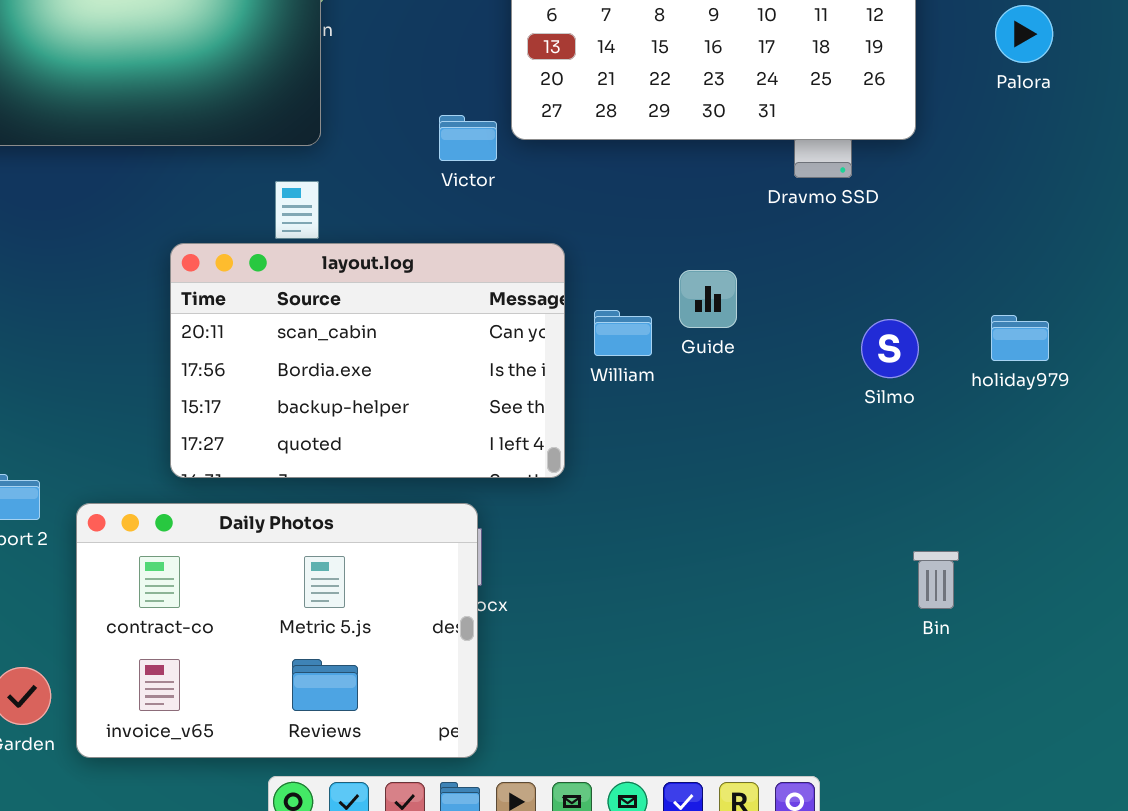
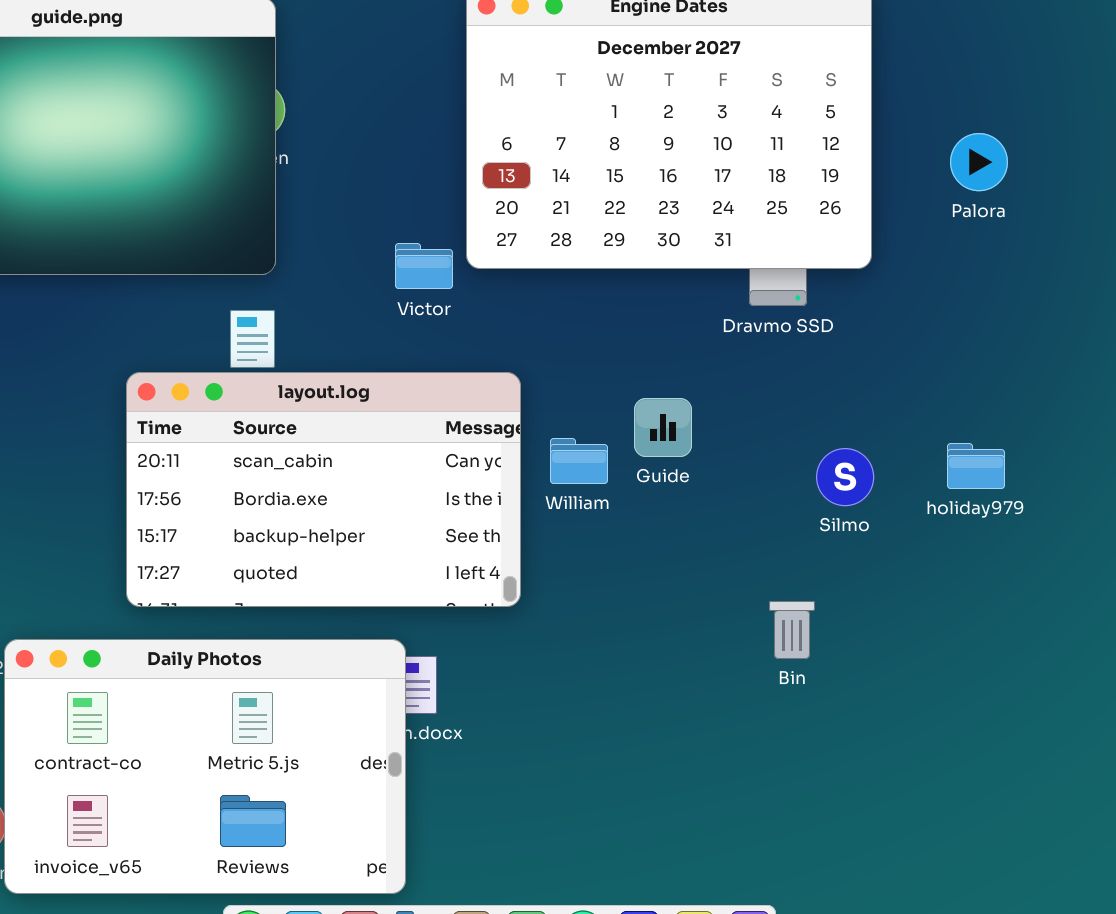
Daily Photos: [76,503,478,758] -> [4,639,406,894], moved
Bin: [913,551,959,609] -> [769,601,815,659], moved

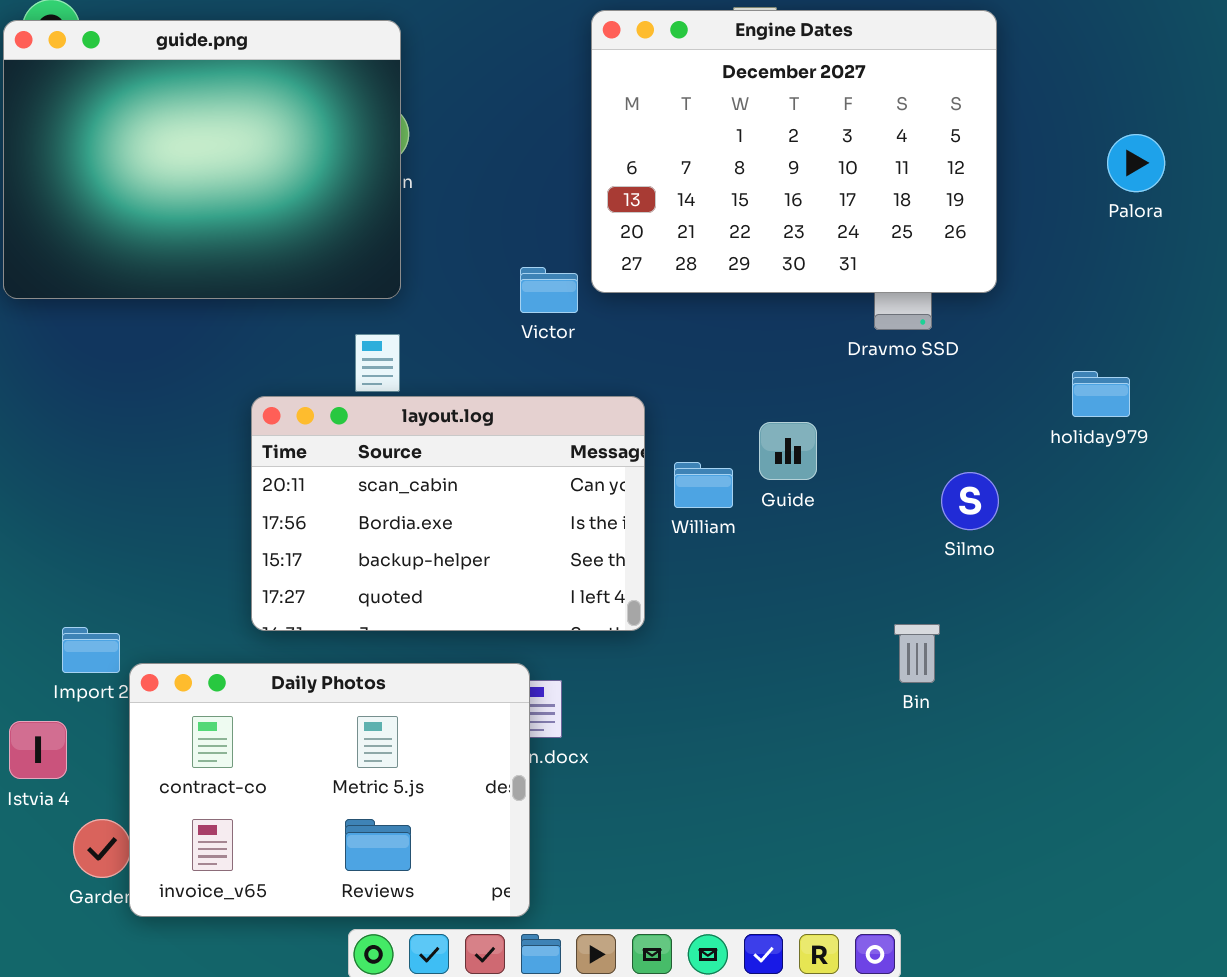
Palora: [950,133,1008,191] -> [1107,134,1165,192], moved
holiday979: [947,443,1005,489] -> [1072,371,1130,417], moved

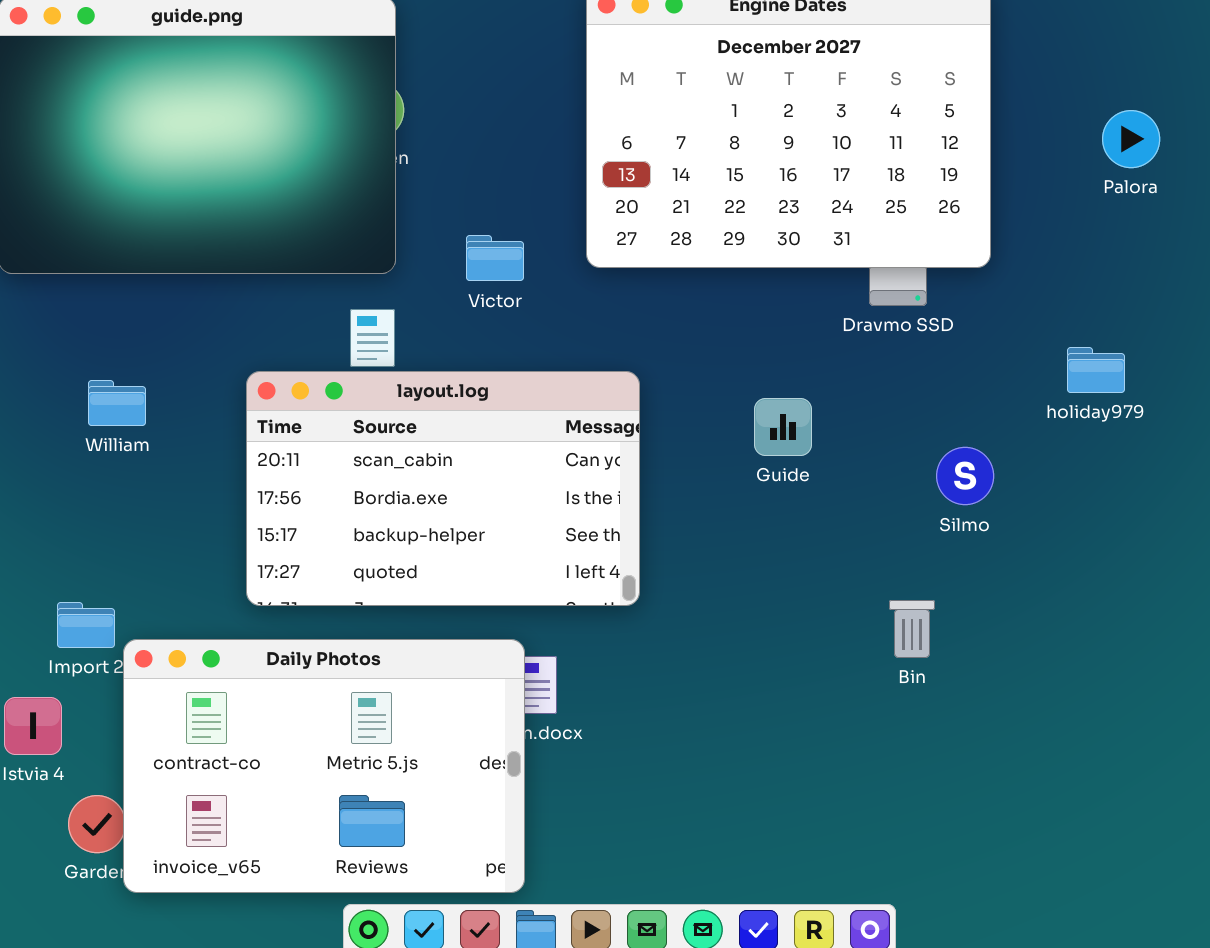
Victor: [520,267,578,313] -> [466,235,524,281], moved
William: [674,462,733,508] -> [88,380,146,426], moved

